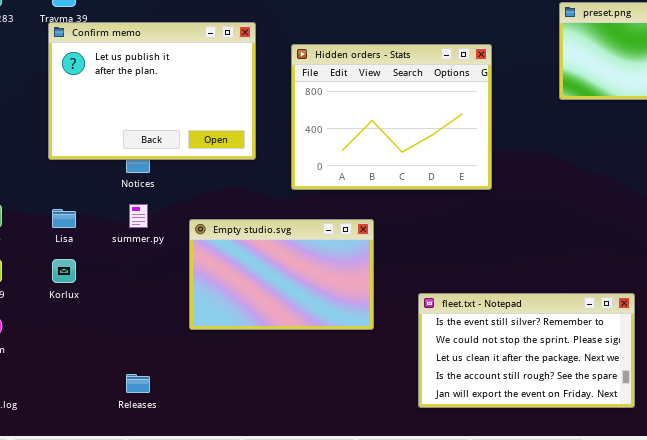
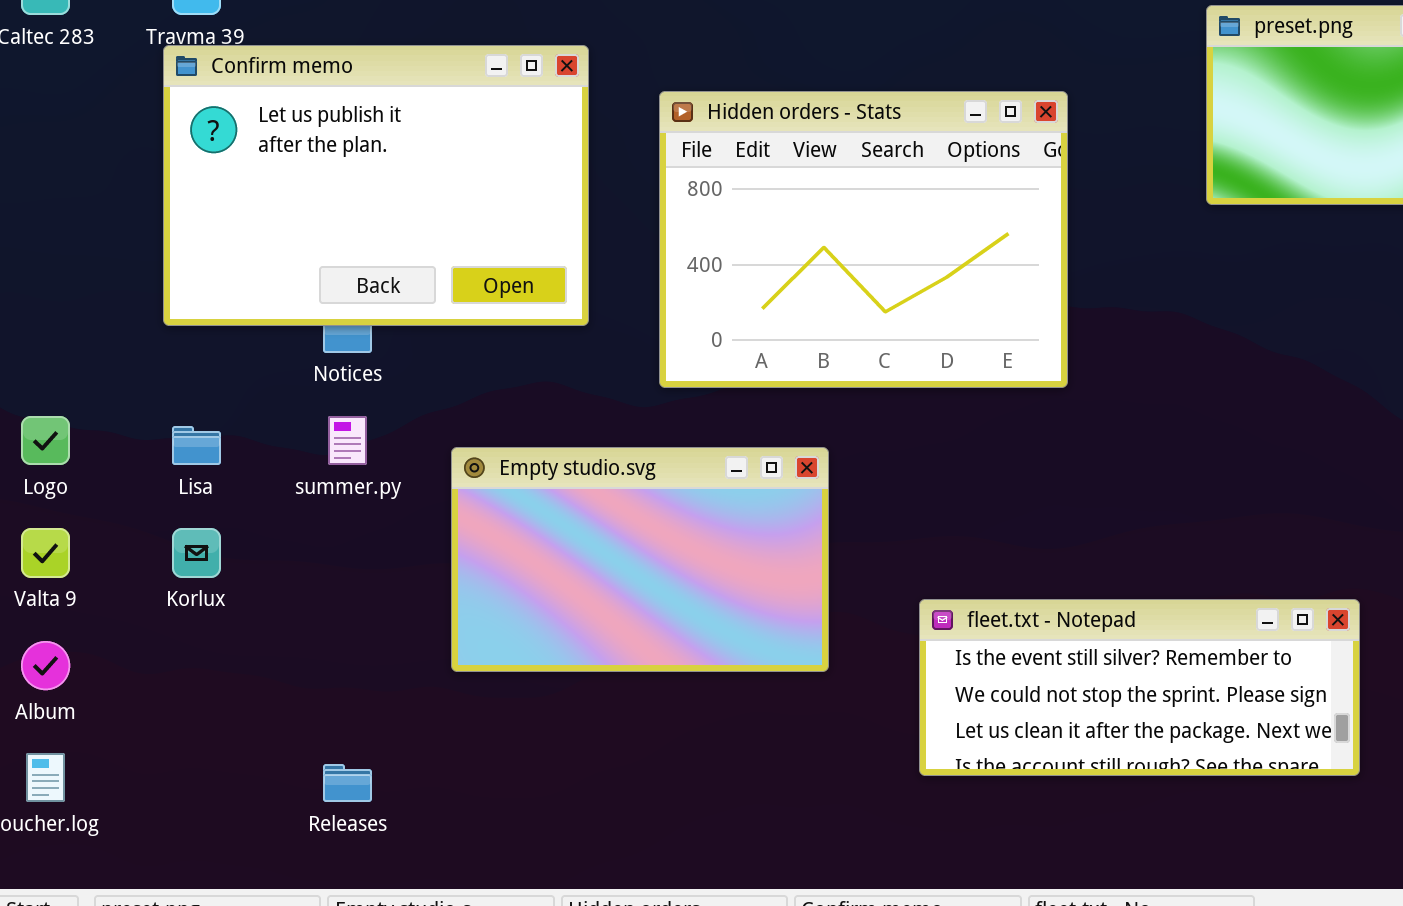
fleet.txt - Notepad: [418,293,635,408] -> [919,599,1360,776], resized

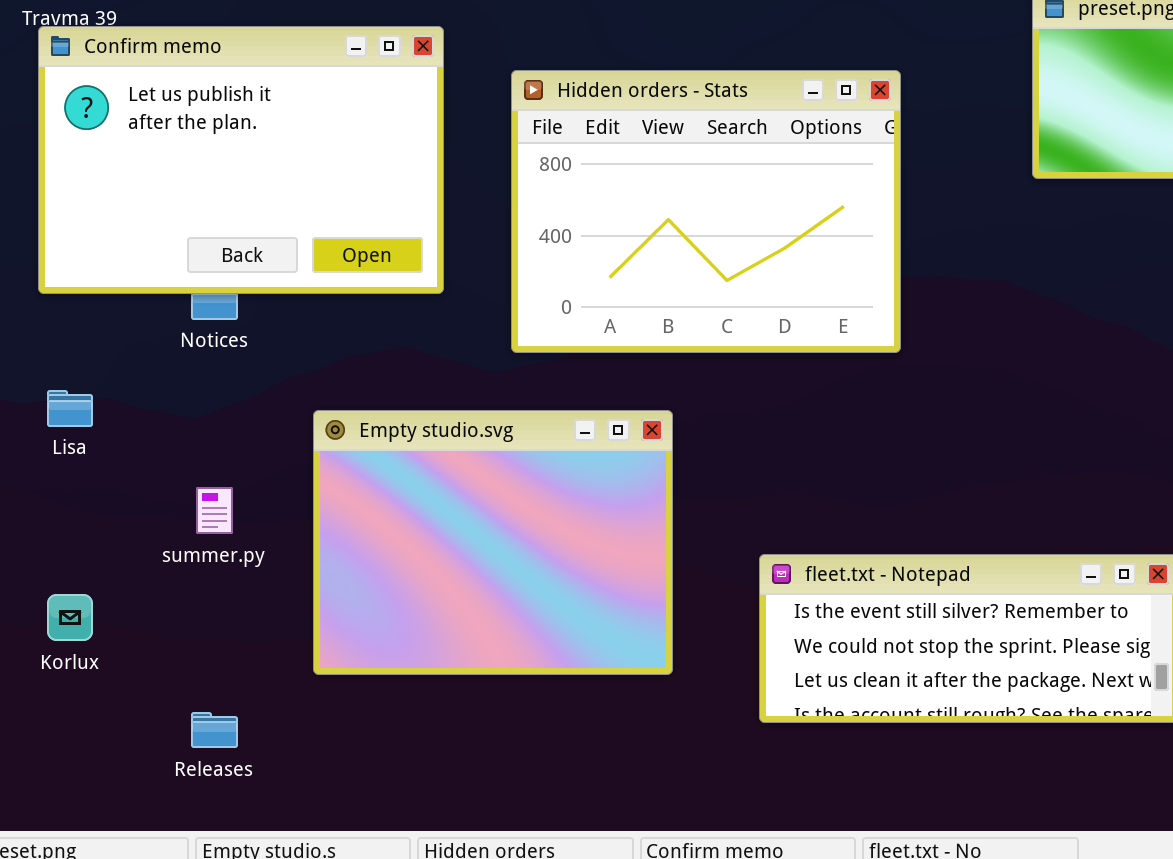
summer.py: [328,416,367,465] -> [196,487,233,534], moved
Empty studio.svg: [451,447,829,672] -> [313,410,673,675], resized
Korlux: [172,528,221,578] -> [47,594,93,641], moved

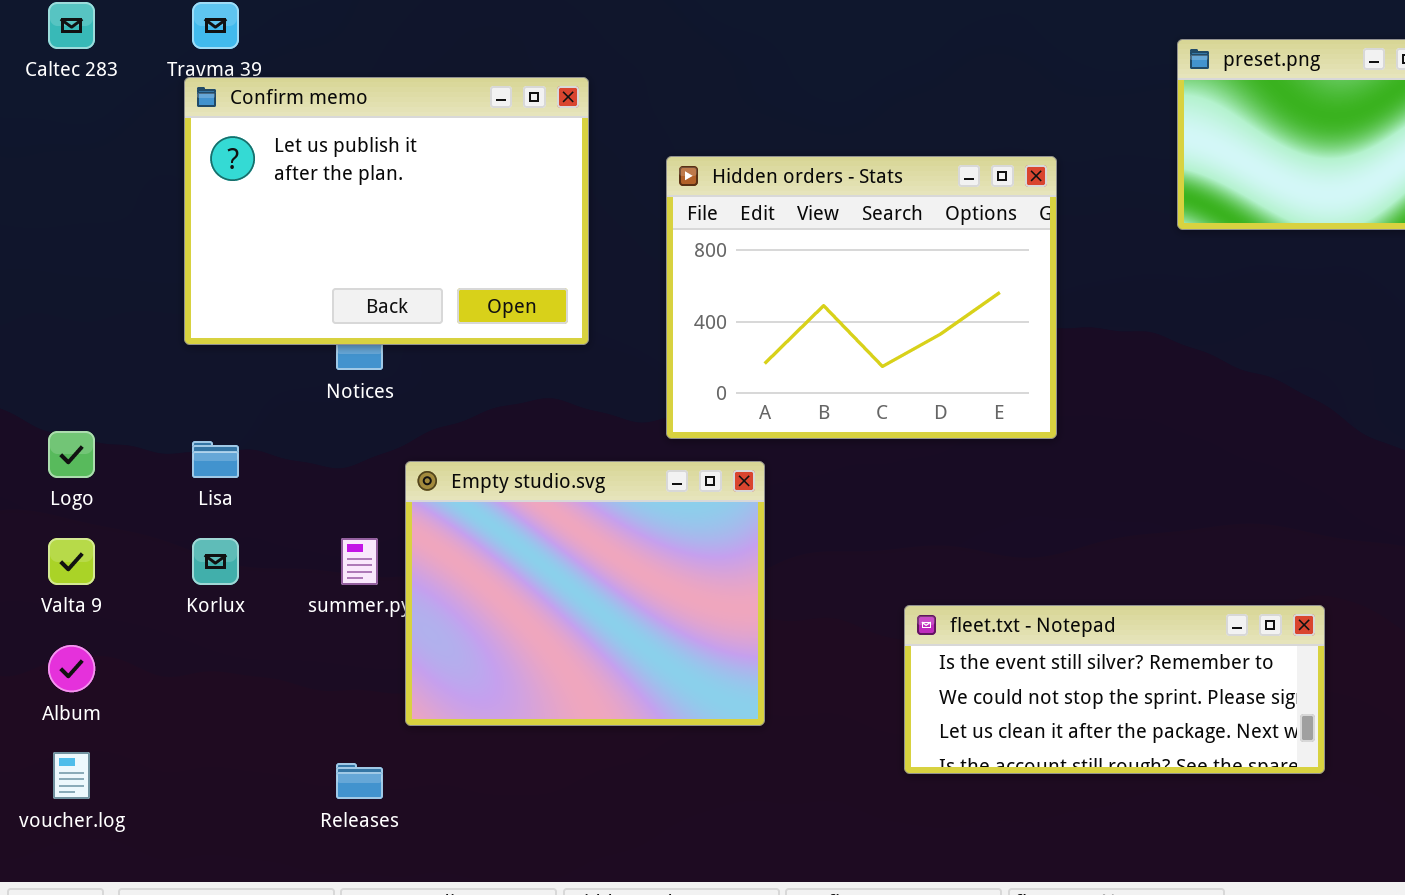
Hidden orders - Stats: [511,70,901,353] -> [666,156,1057,439], moved
Empty studio.svg: [313,410,673,675] -> [405,461,765,726], moved
Korlux: [47,594,93,641] -> [192,538,239,585], moved

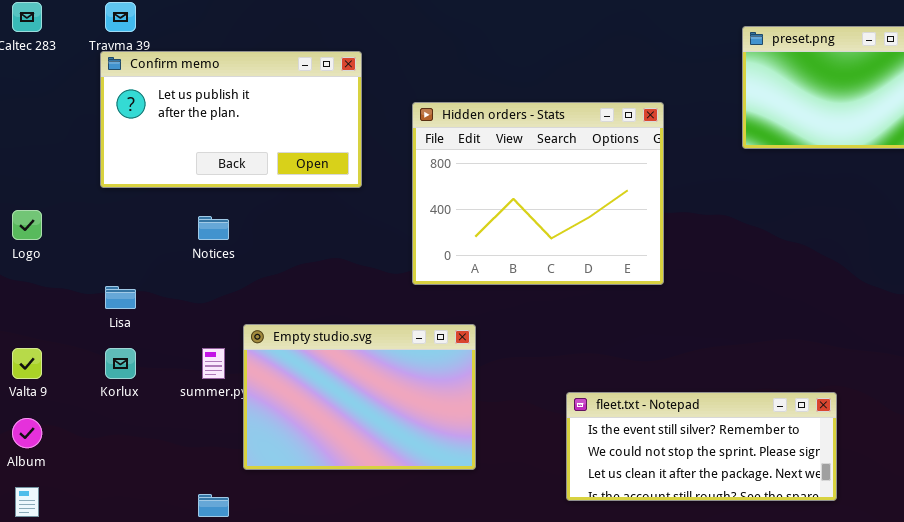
Confirm memo: [184,77,589,345] -> [100,51,362,188], resized
Logo: [48,431,95,478] -> [12,210,42,240], moved
Empty studio.svg: [405,461,765,726] -> [243,324,476,470], resized

